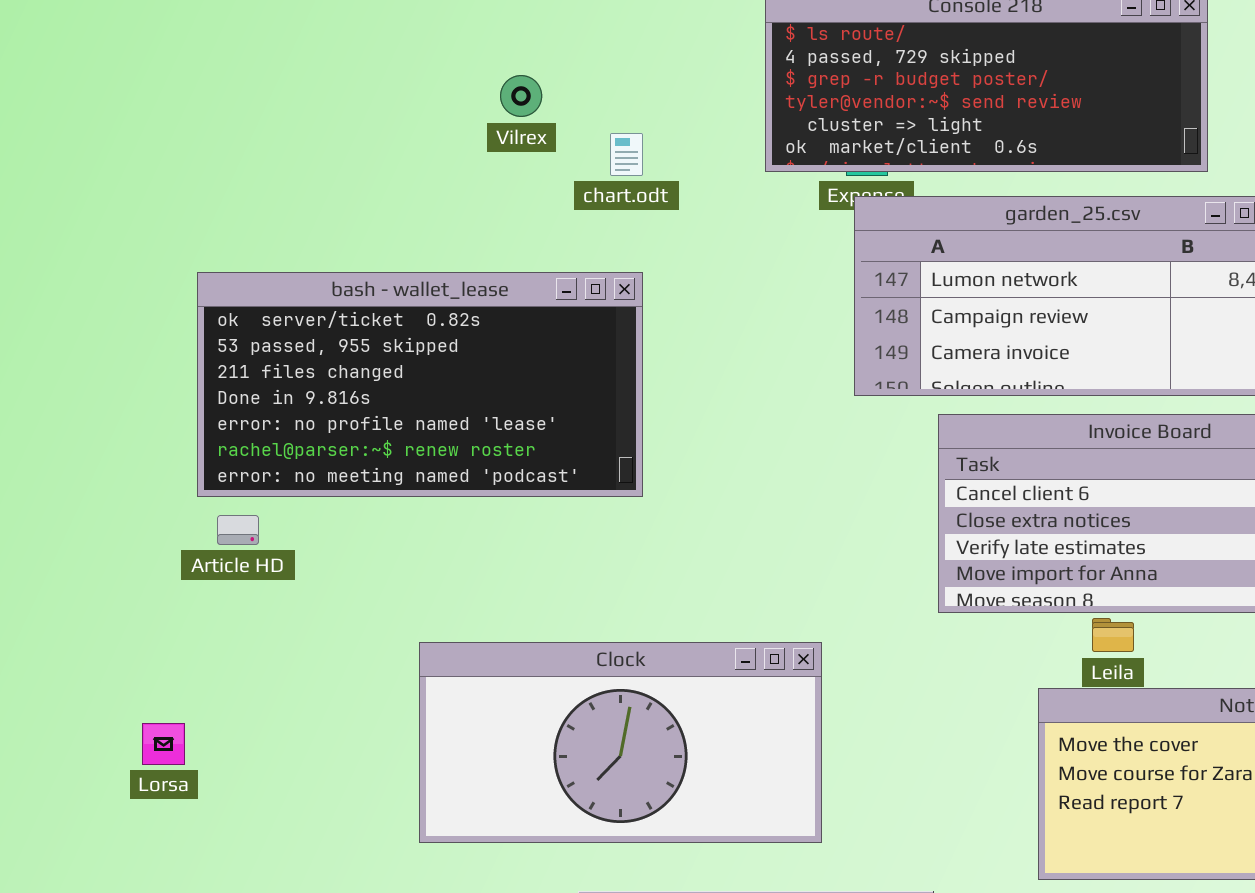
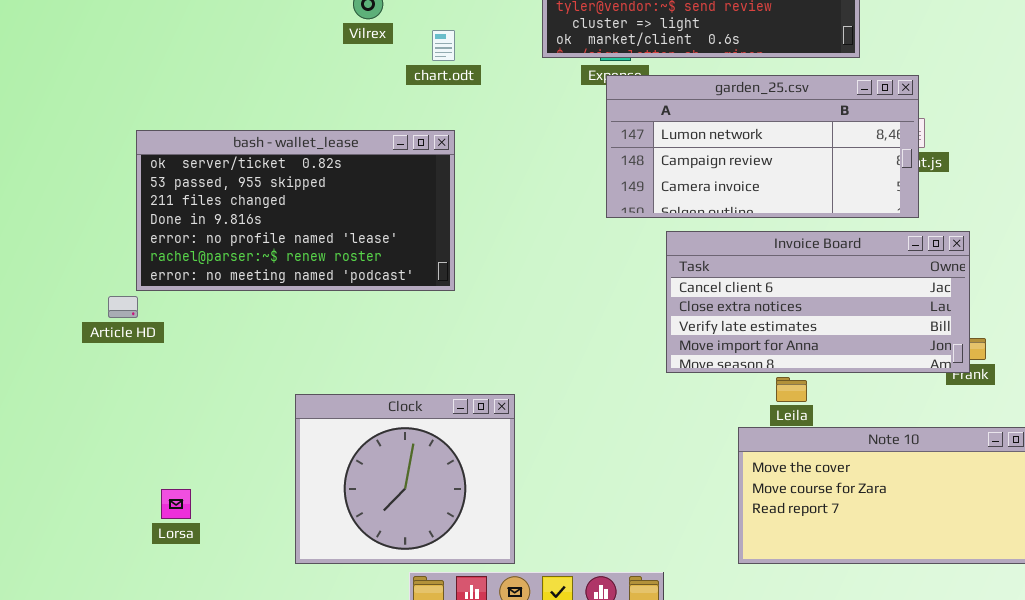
Article HD: [217,515,259,545] -> [108,296,138,318], moved
Clock: [419,642,822,843] -> [295,394,515,564], resized
Lorsa: [142,723,185,765] -> [161,489,191,519], moved

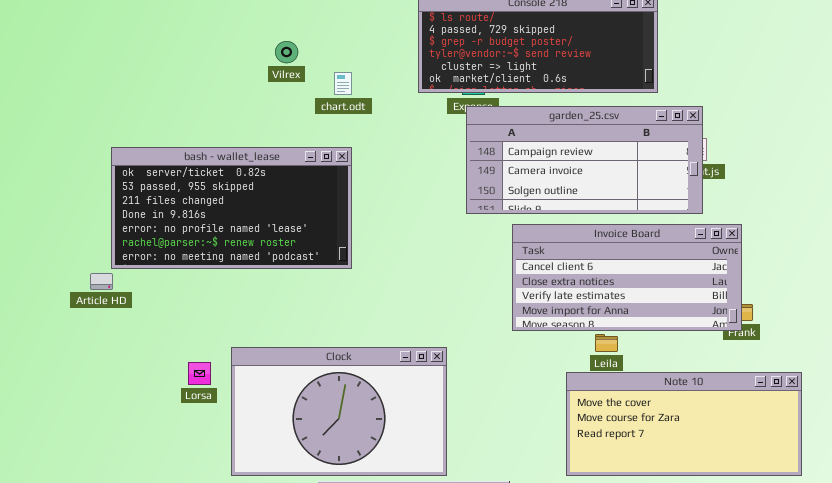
garden_25.csv: [606,75,919,218] -> [466,106,703,214], scrolled down 1 row
Clock: [295,394,515,564] -> [231,347,447,476], resized
Lorsa: [161,489,191,519] -> [188,362,211,385], moved

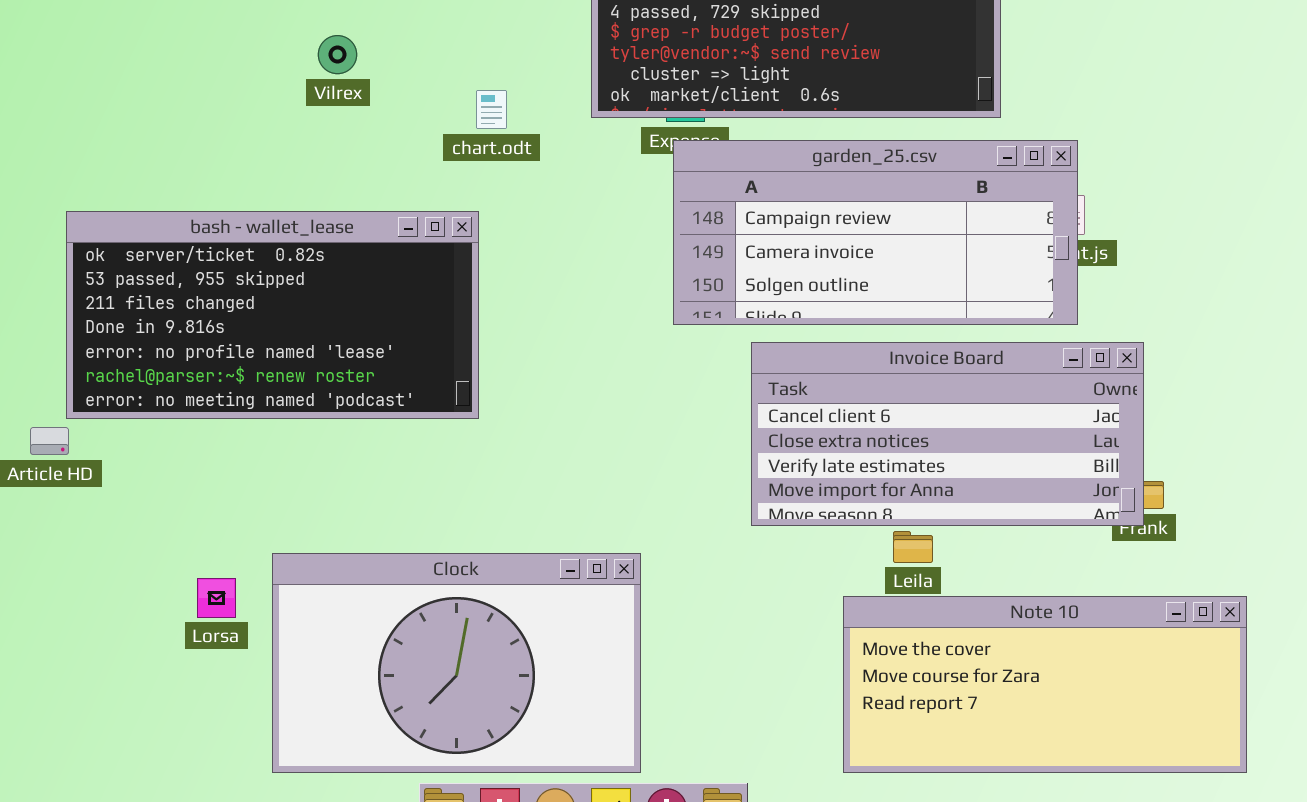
Vilrex: [275,41,298,63] -> [318,35,357,74], moved
chart.odt: [334,72,352,95] -> [476,90,507,129], moved

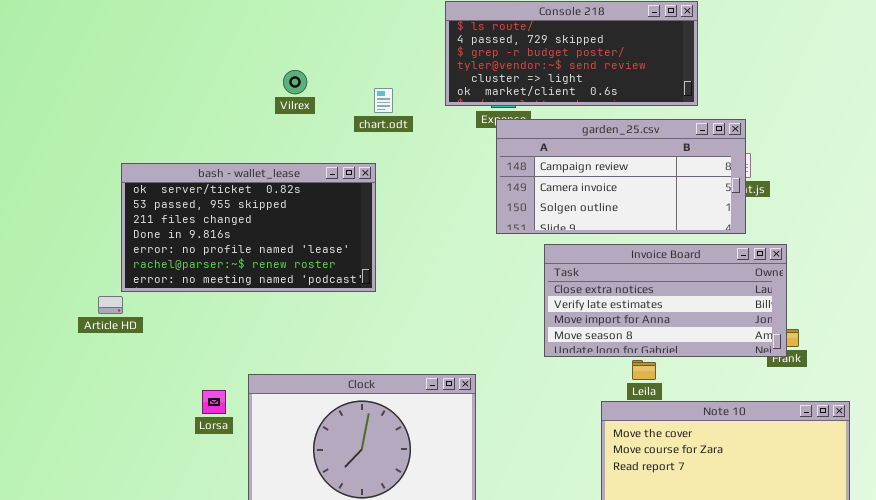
Vilrex: [318,35,357,74] -> [283,70,307,94], moved
Invoice Board: [751,342,1144,526] -> [544,244,787,357], scrolled down 1 row

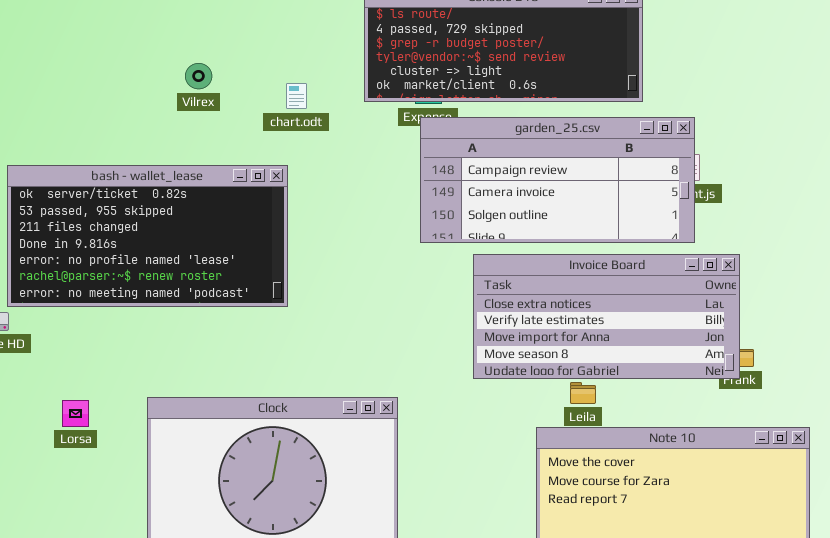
Lorsa: [202,390,226,414] -> [62,400,89,427], moved

